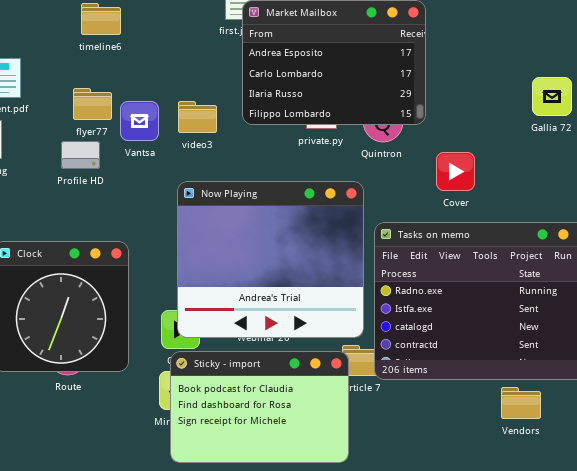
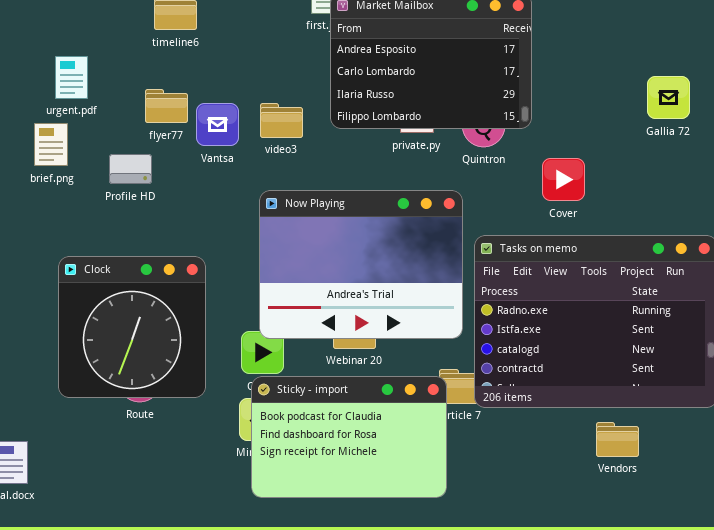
Profile HD: [61,141,100,169] -> [109,154,152,184], moved
Now Playing: [177,181,364,338] -> [259,190,463,339], resized
Vendors: [501,387,541,419] -> [596,422,639,457], moved

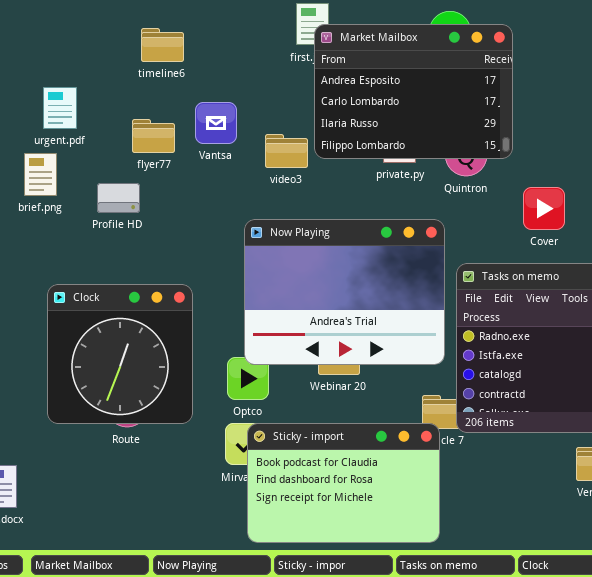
Vantsa: [196,103,239,146] -> [195,102,237,144], moved
video3: [260,103,303,138] -> [265,134,308,168], moved
Sticky - import: [251,376,447,498] -> [247,423,440,543], moved

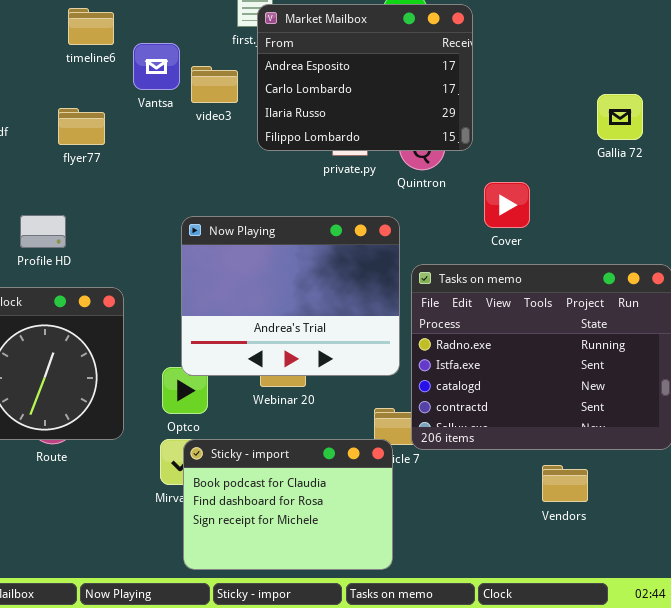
Vantsa: [195,102,237,144] -> [133,43,180,90], moved
video3: [265,134,308,168] -> [191,66,238,103], moved
Profile HD: [97,183,140,213] -> [20,215,66,248], moved

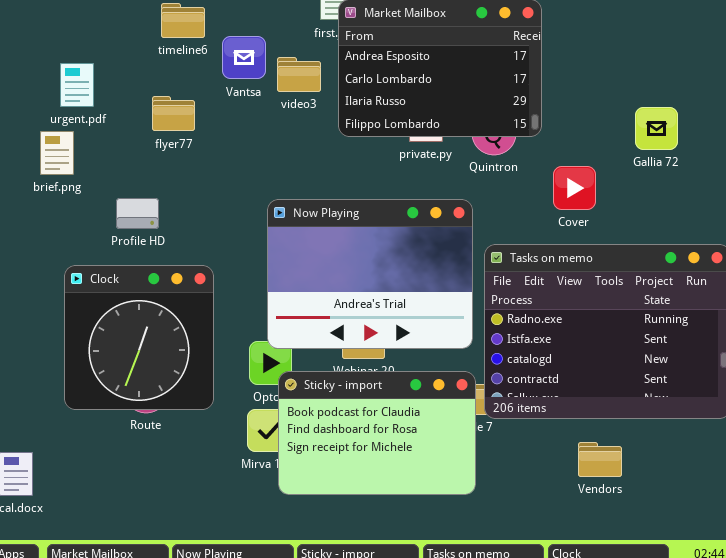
Gallia 72: [597,94,643,140] -> [635,107,678,150], moved
Sticky - import: [183,439,393,570] -> [278,371,476,495], moved
Vendors: [542,465,588,502] -> [578,442,622,477], moved

